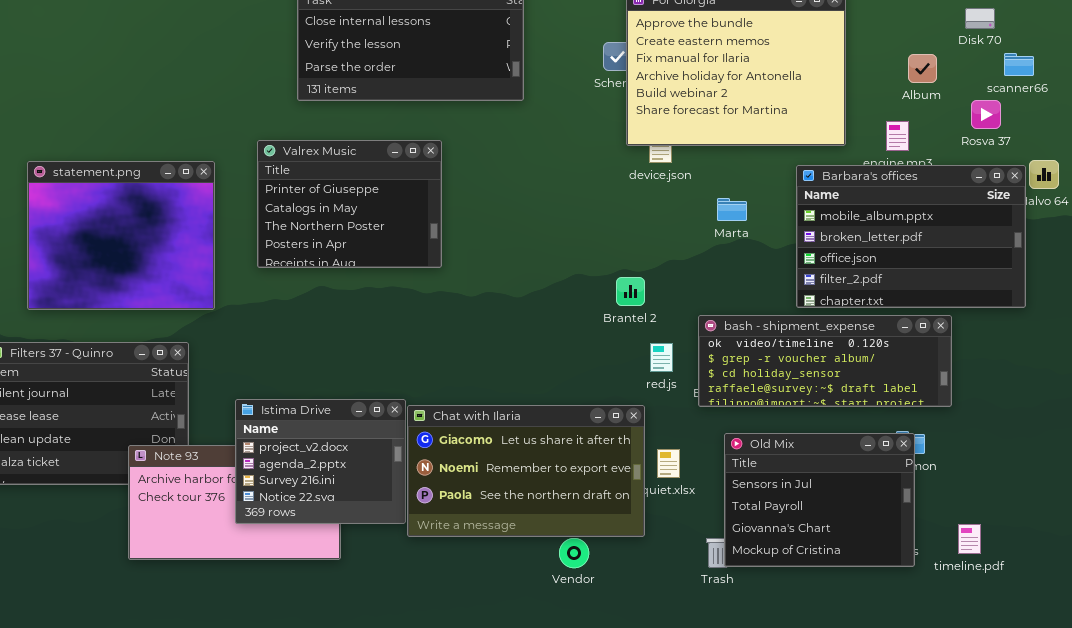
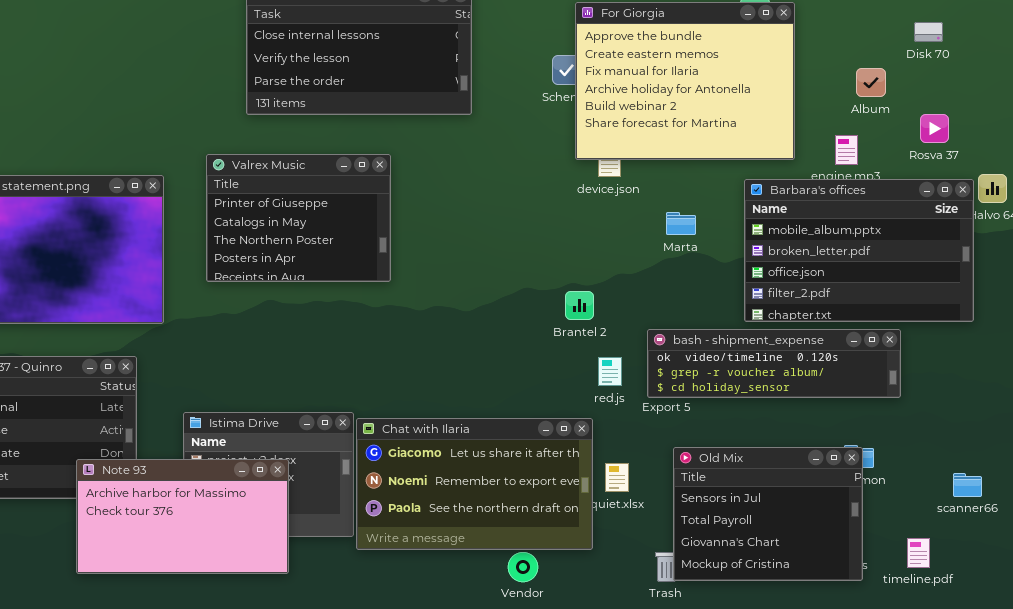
scanner66: [1004,53,1034,76] -> [953,473,982,497], moved
bash - shipment_expense: [698,315,952,407] -> [647,329,901,398], resized
Note 93: [128,445,341,560] -> [76,459,289,574], raised

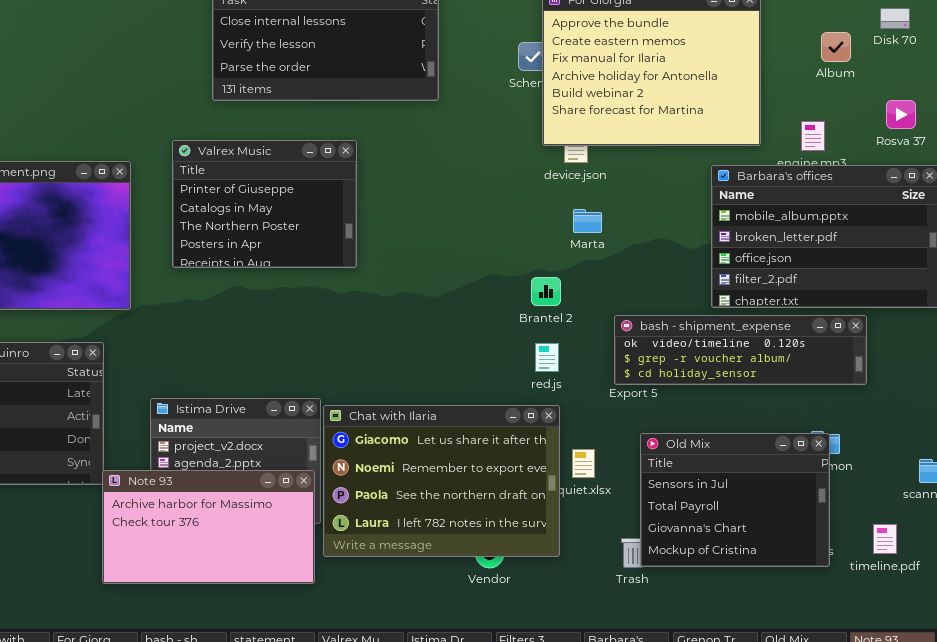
Album: [856,68,886,97] -> [821,32,851,62], moved
Marta: [666,212,696,235] -> [573,209,602,233], moved
red.js: [598,357,622,386] -> [535,343,559,372], moved
Chat with Ilaria: [356,418,593,550] -> [323,405,560,557], resized
Note 93: [76,459,289,574] -> [102,470,315,584], moved

